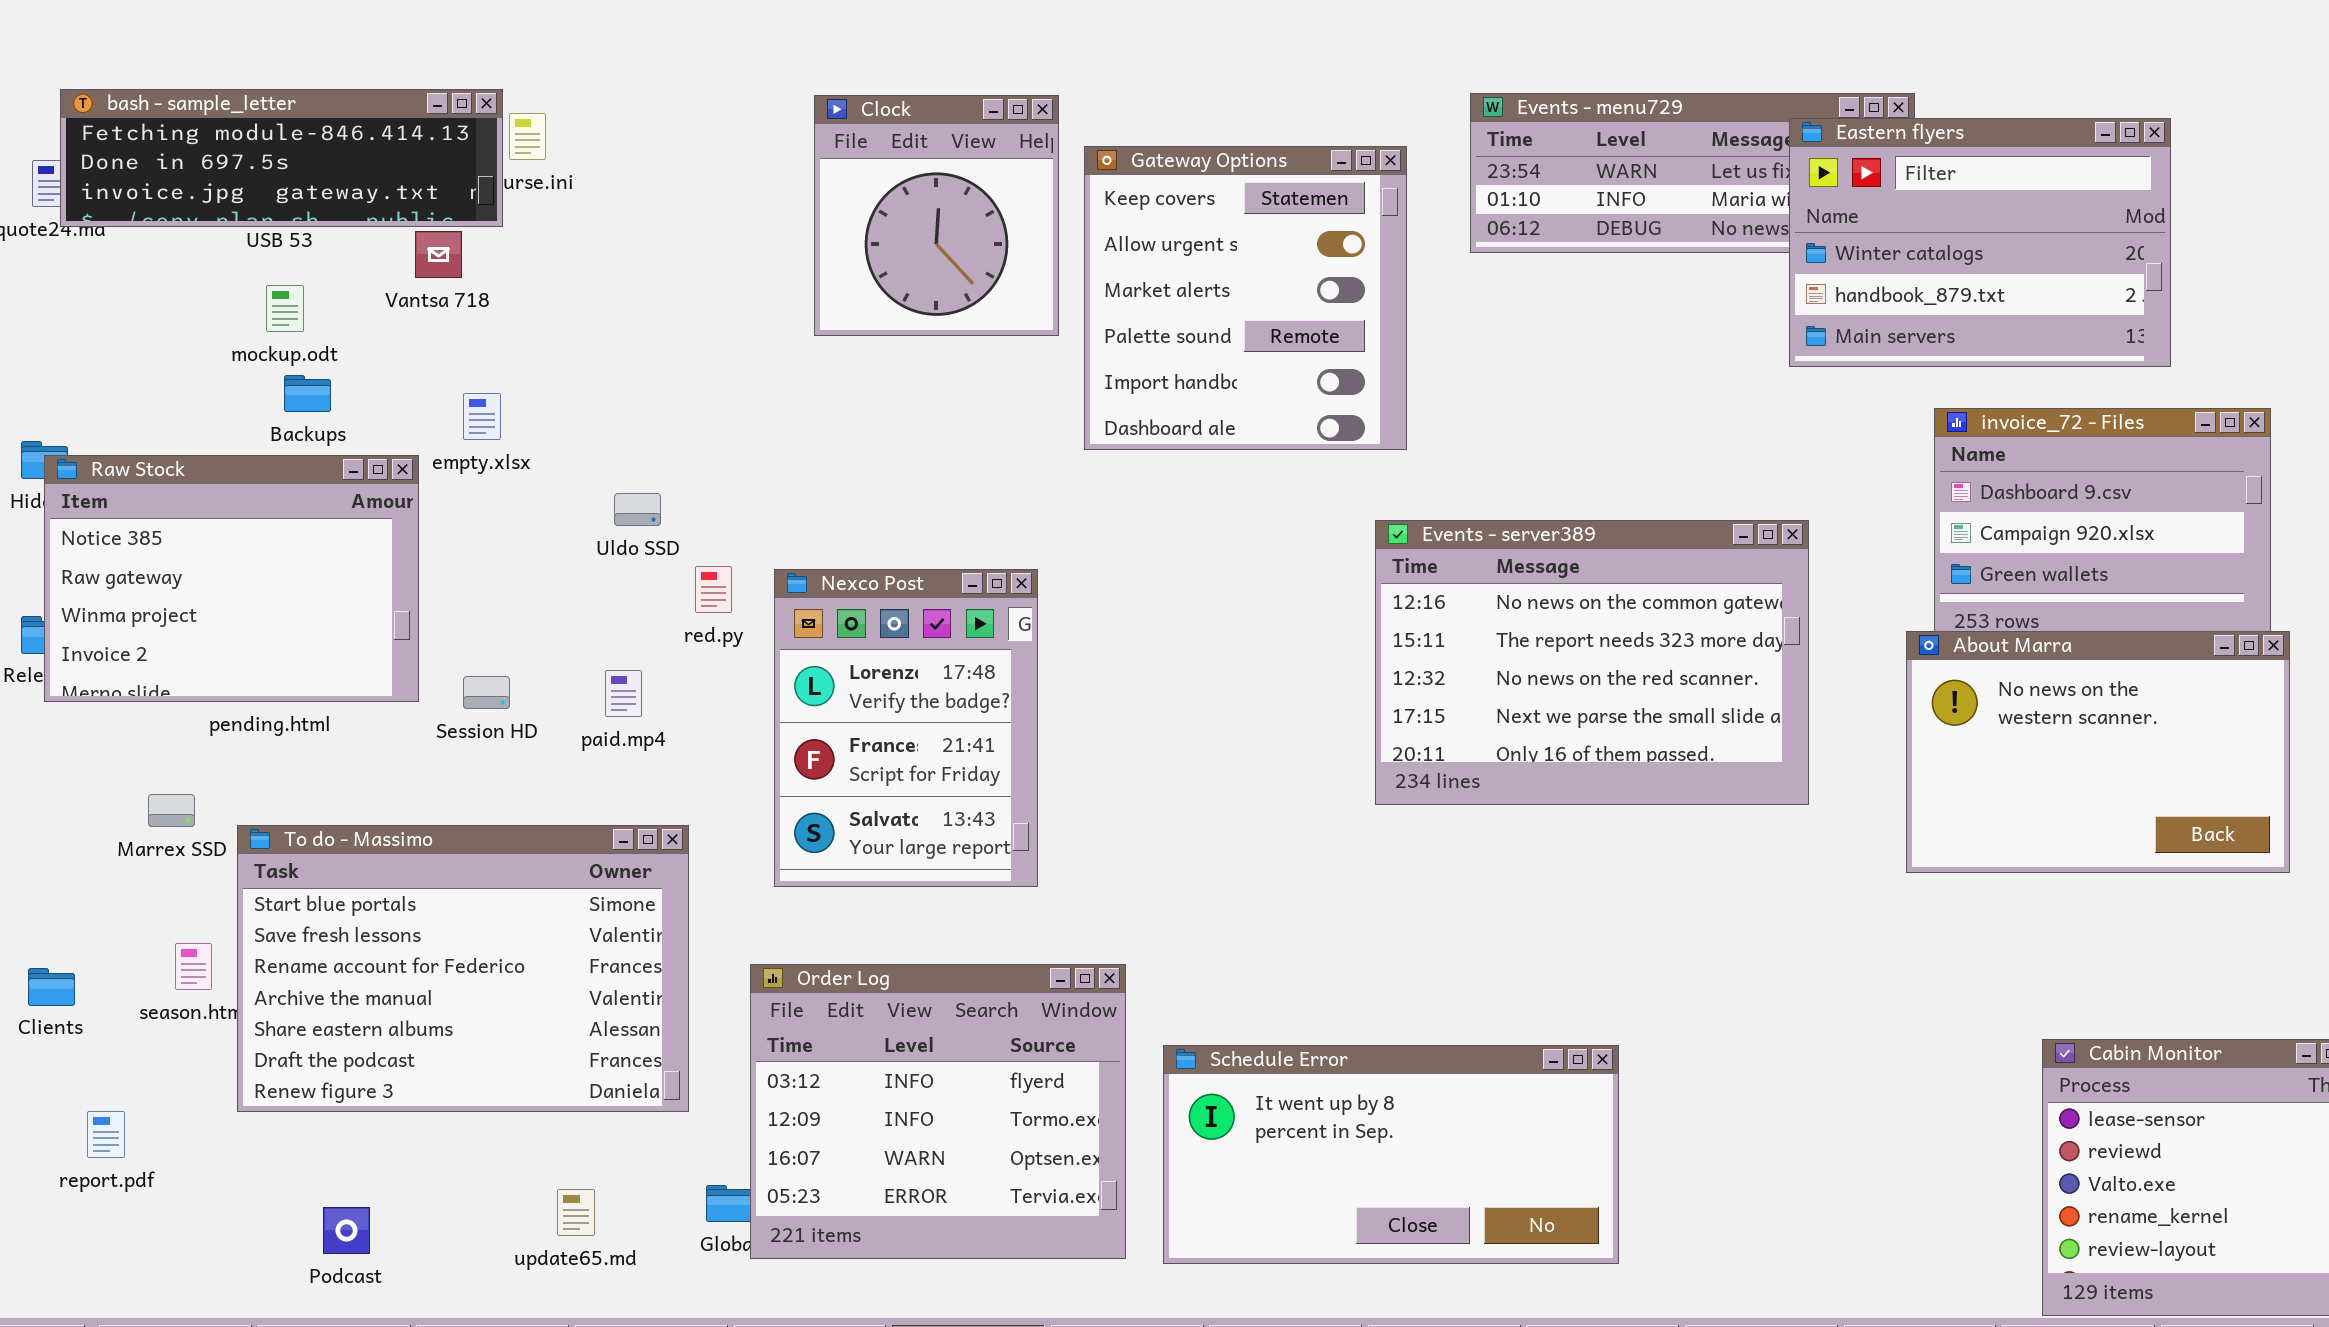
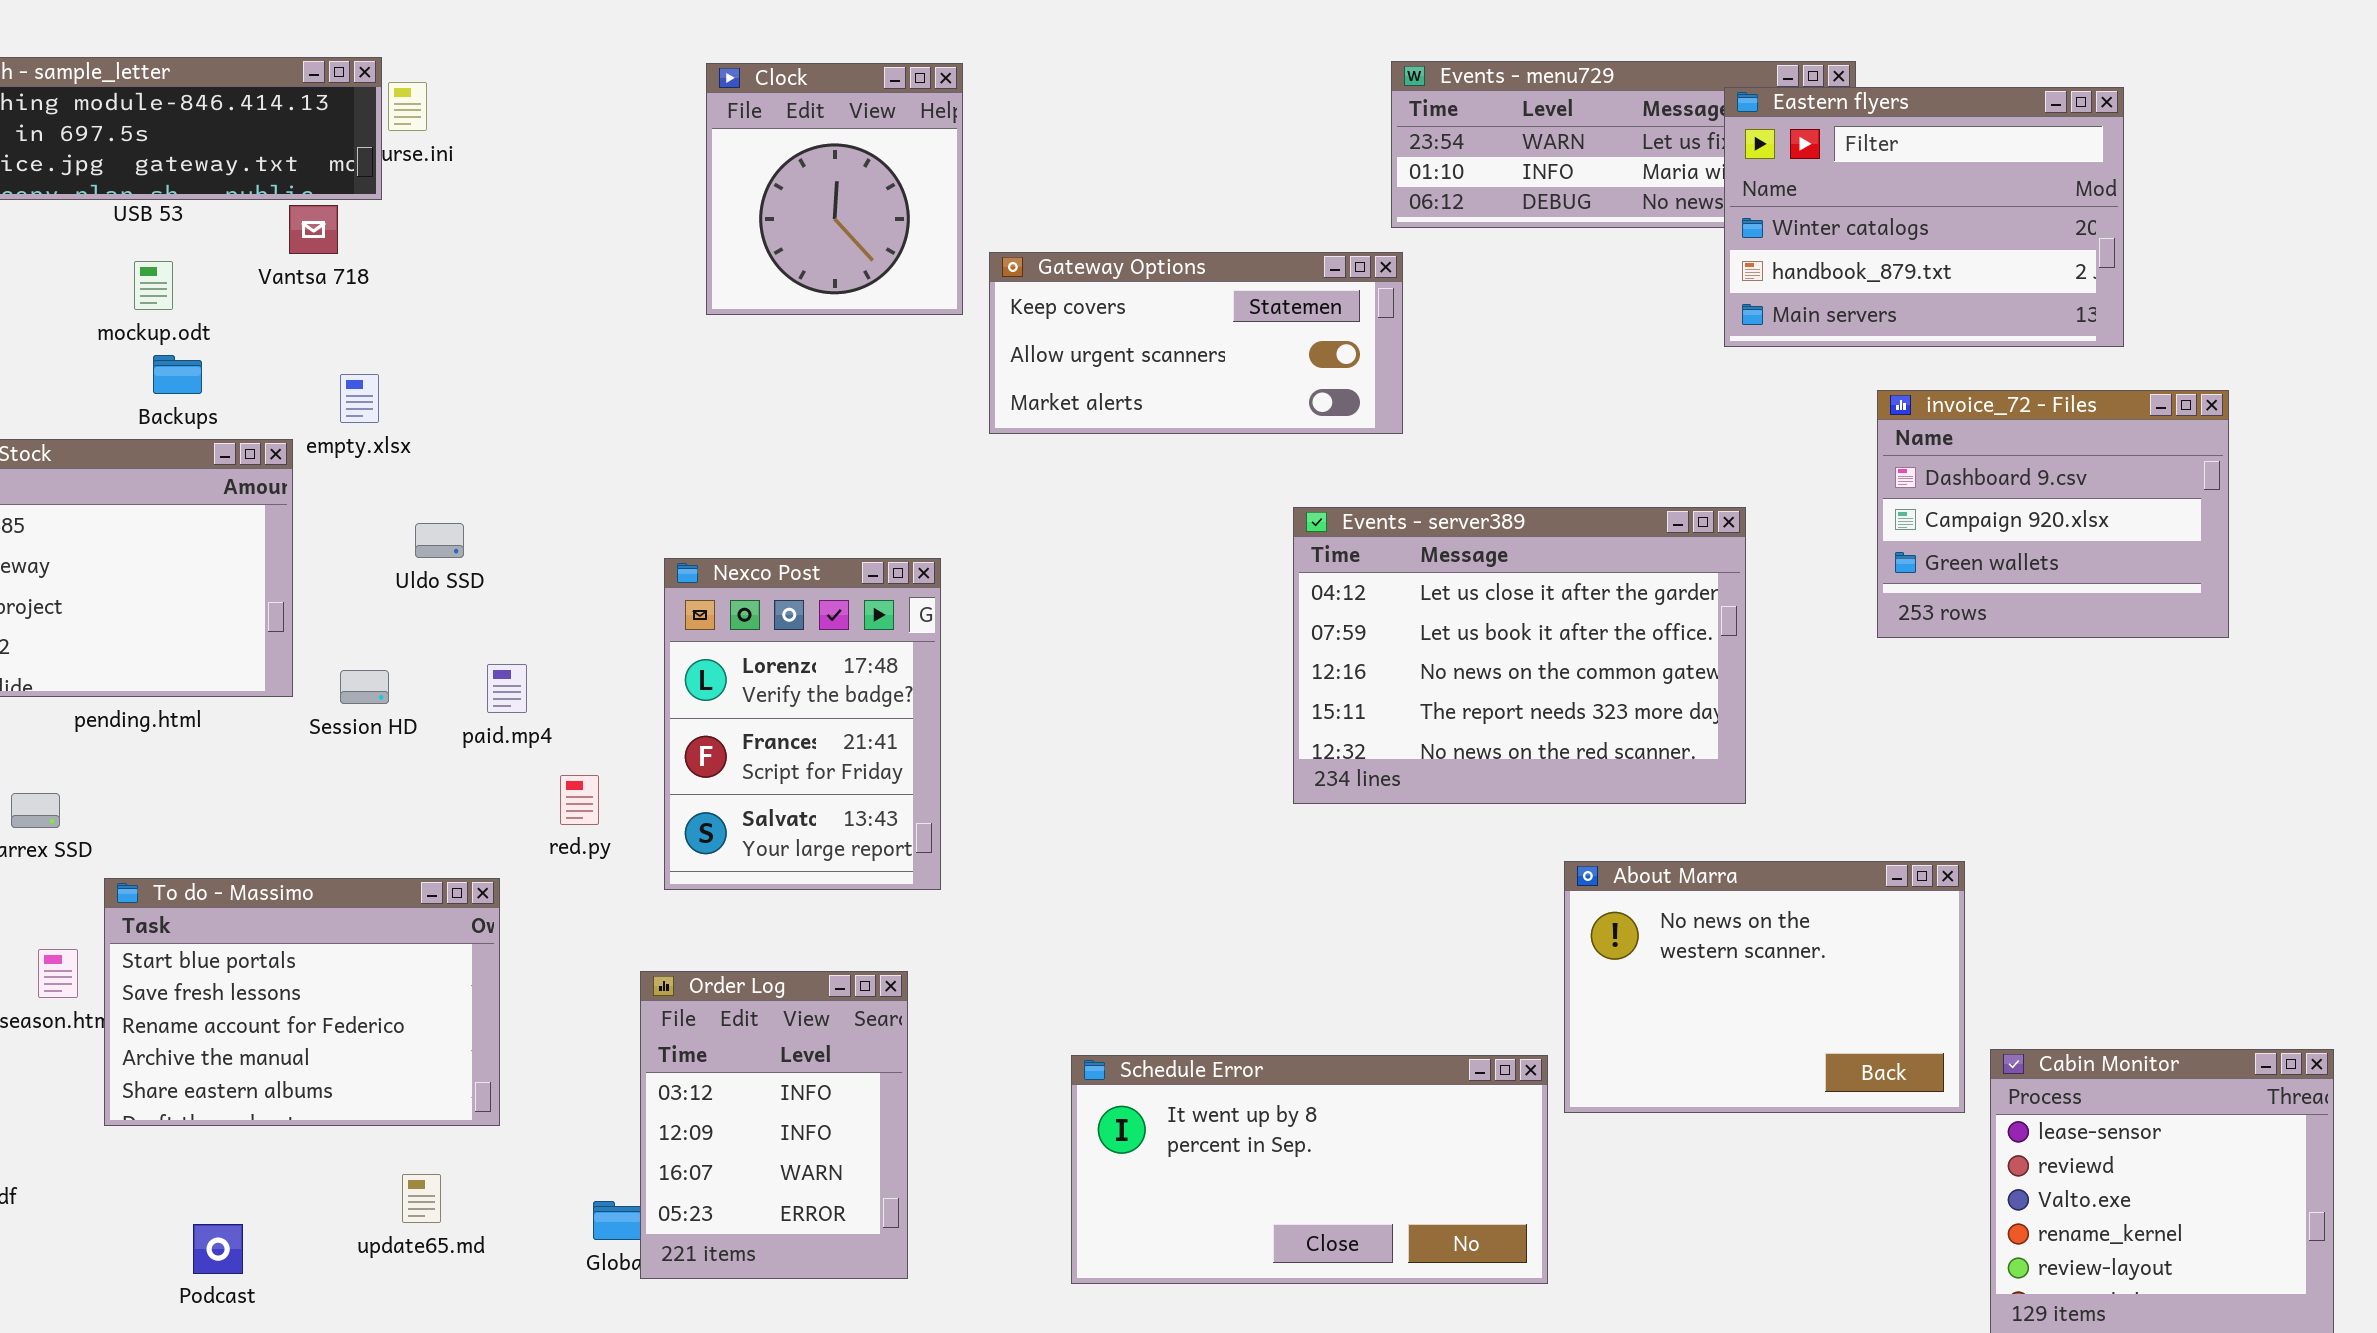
Gateway Options: [1084,146,1407,450] -> [989,252,1403,434], resized
Uldo SSD: [614,493,661,526] -> [415,523,464,558], moved
Events - server389: [1375,520,1809,805] -> [1293,507,1746,804], scrolled up 2 rows
red.py: [695,566,732,613] -> [560,775,599,825], moved
About Marra: [1906,631,2290,873] -> [1564,861,1965,1113], moved
To do - Massimo: [237,825,689,1112] -> [104,878,500,1126], resized
Order Log: [750,964,1126,1259] -> [640,971,908,1279], resized
update65.md: [557,1189,595,1236] -> [402,1174,441,1223], moved

